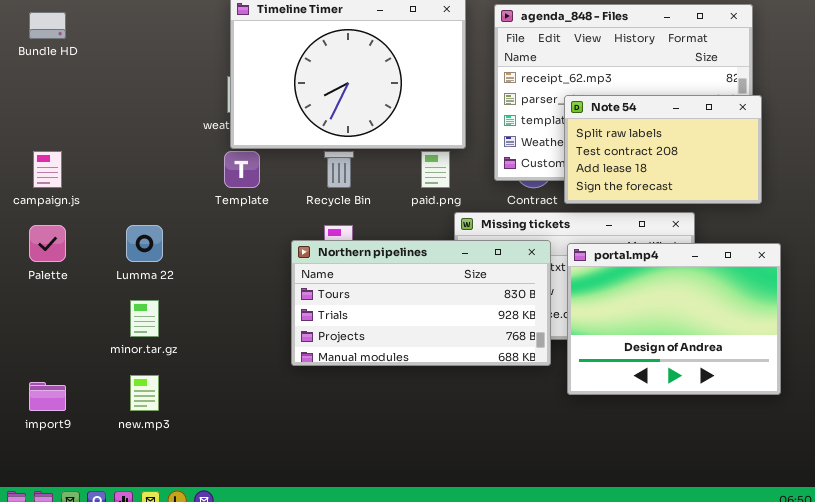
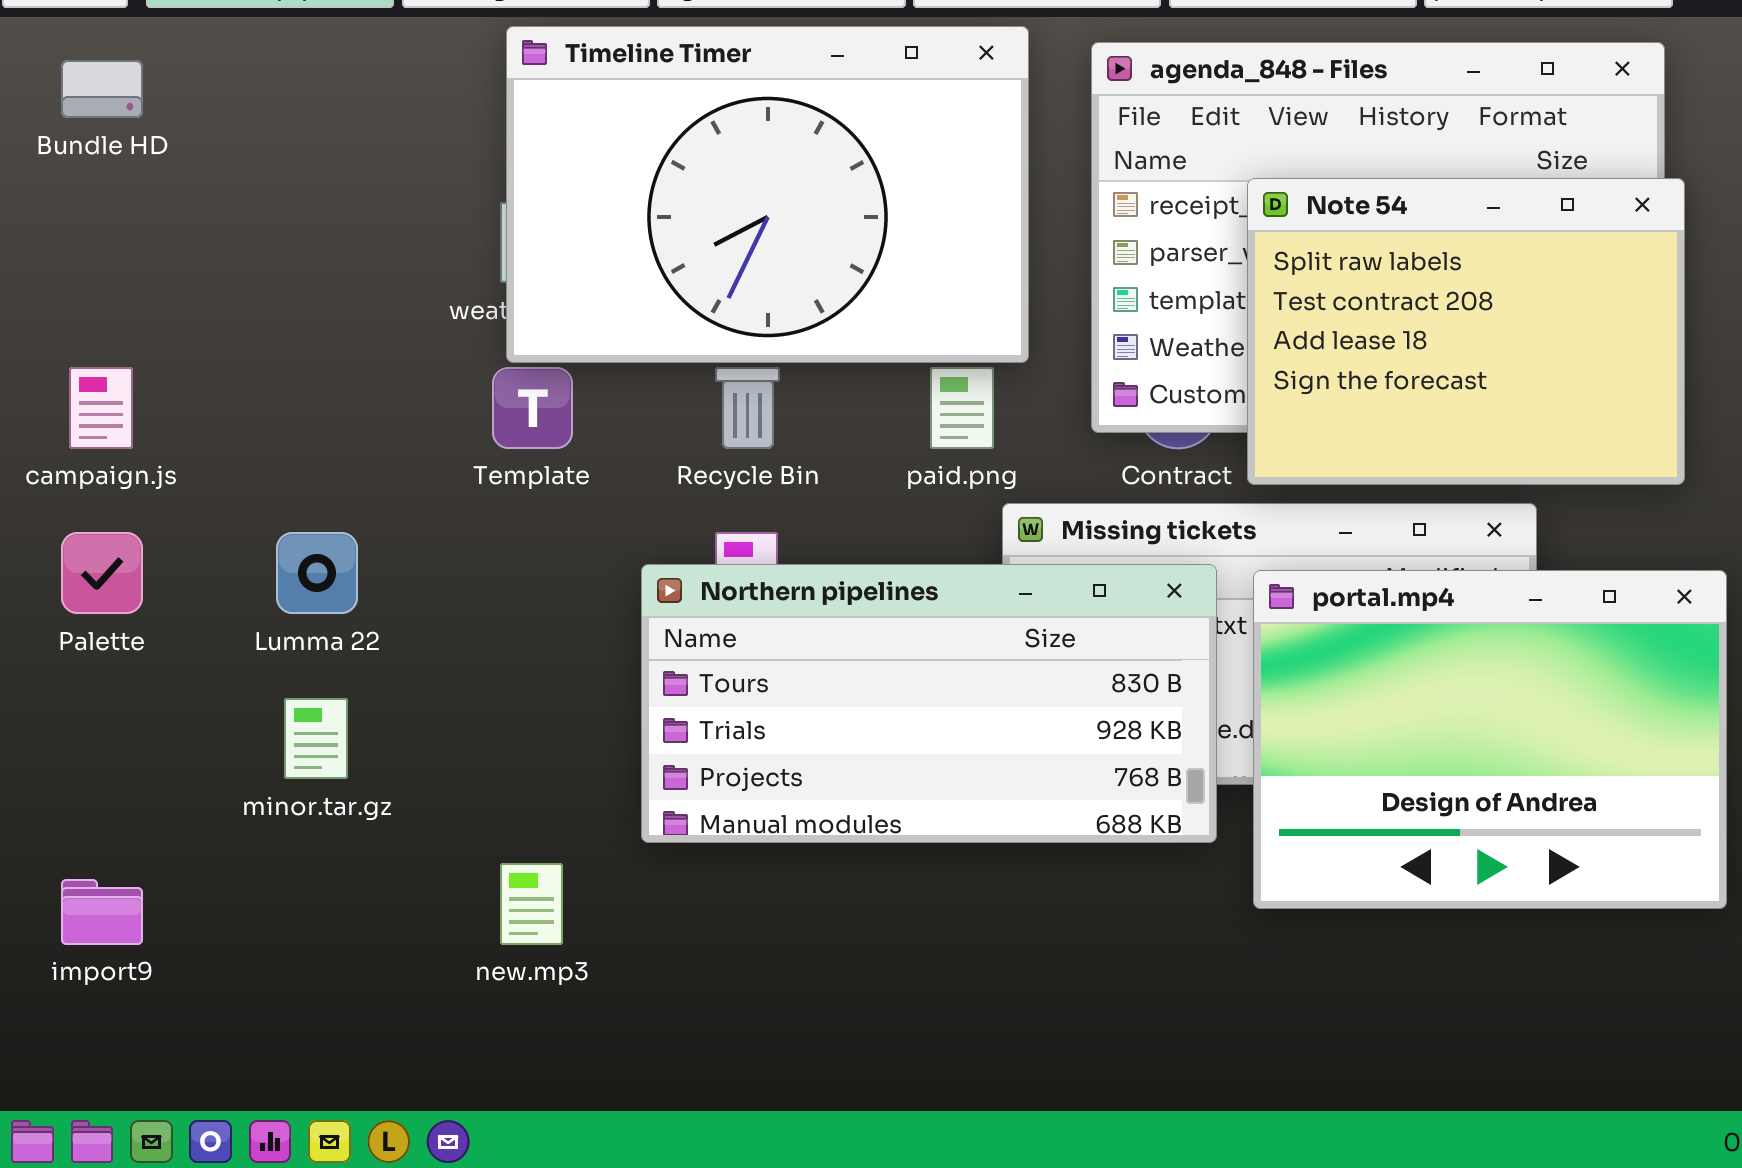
Note 54: [564,95,762,204] -> [1247,178,1685,485], resized
new.mp3: [130,375,159,411] -> [500,863,563,945], moved

